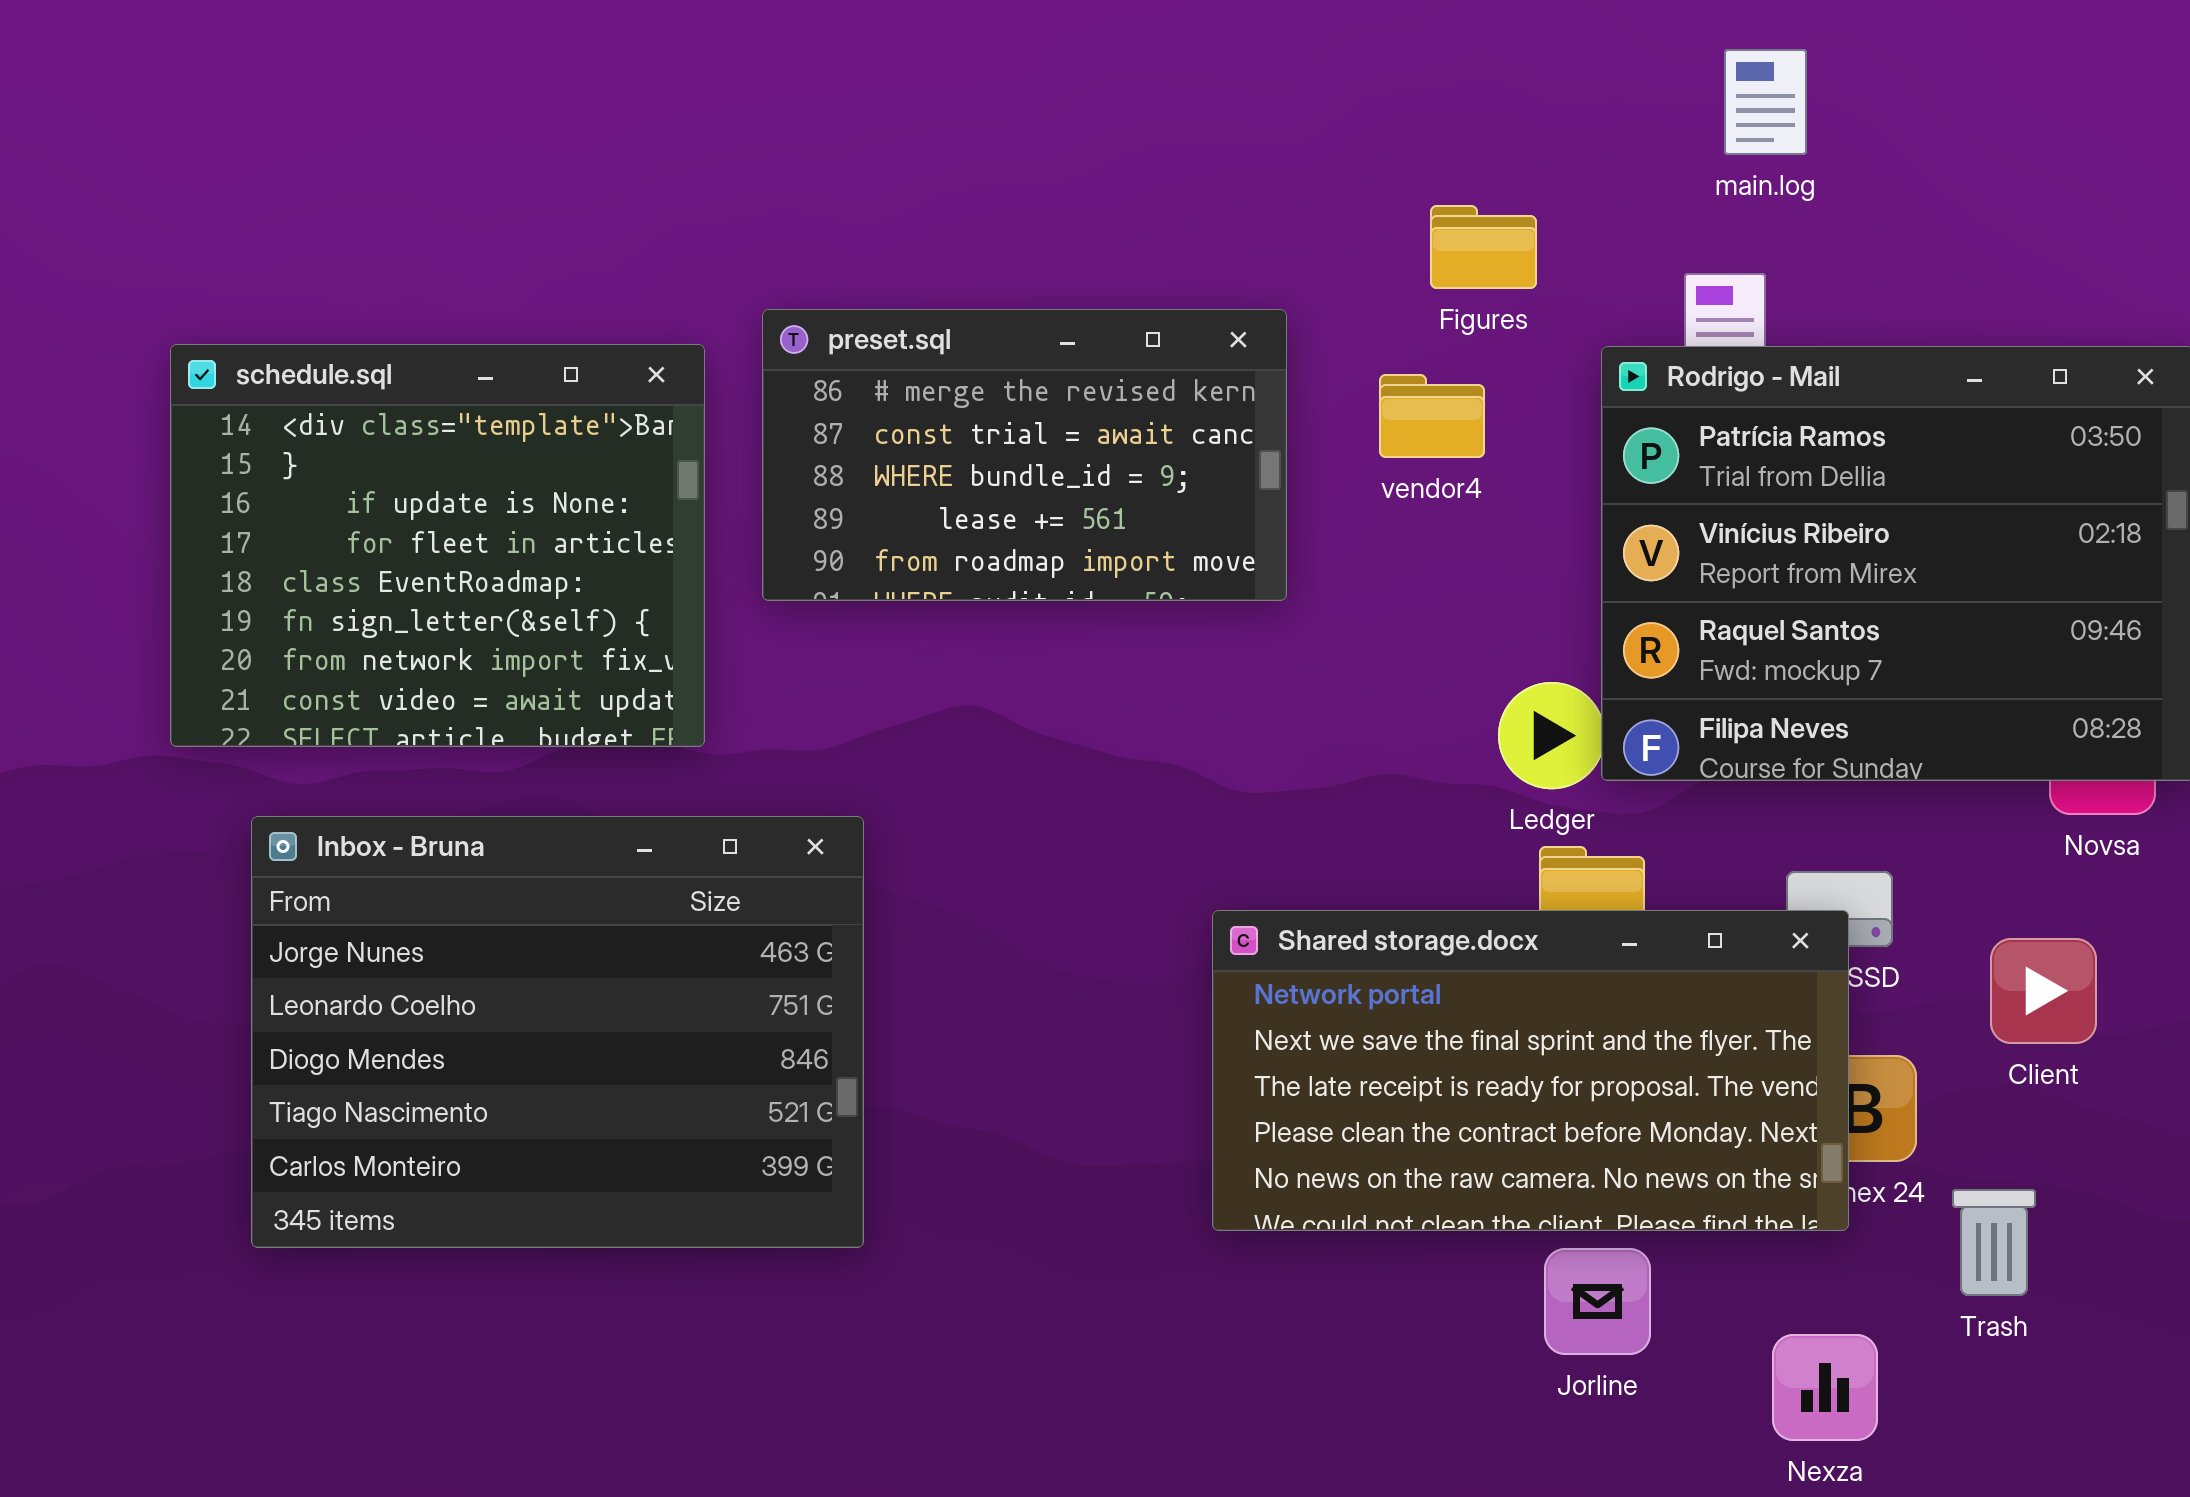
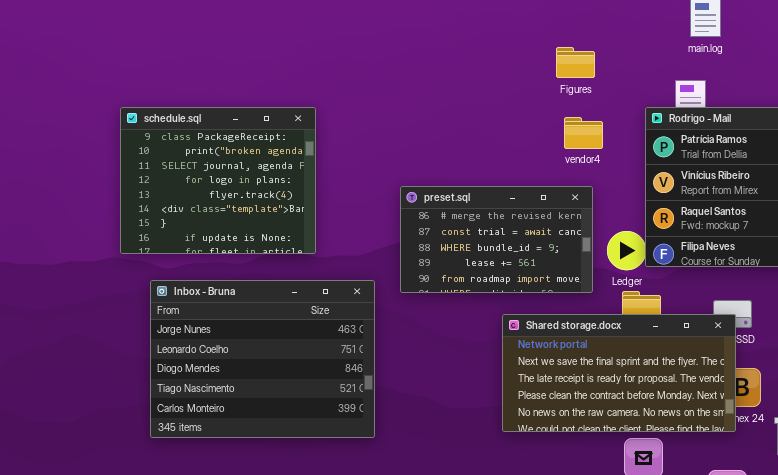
Figures: [1430,205,1537,289] -> [556,47,595,78], moved
preset.sql: [762,309,1287,601] -> [400,186,593,293], moved
schedule.sql: [170,344,705,747] -> [120,107,316,254], scrolled up 5 rows

